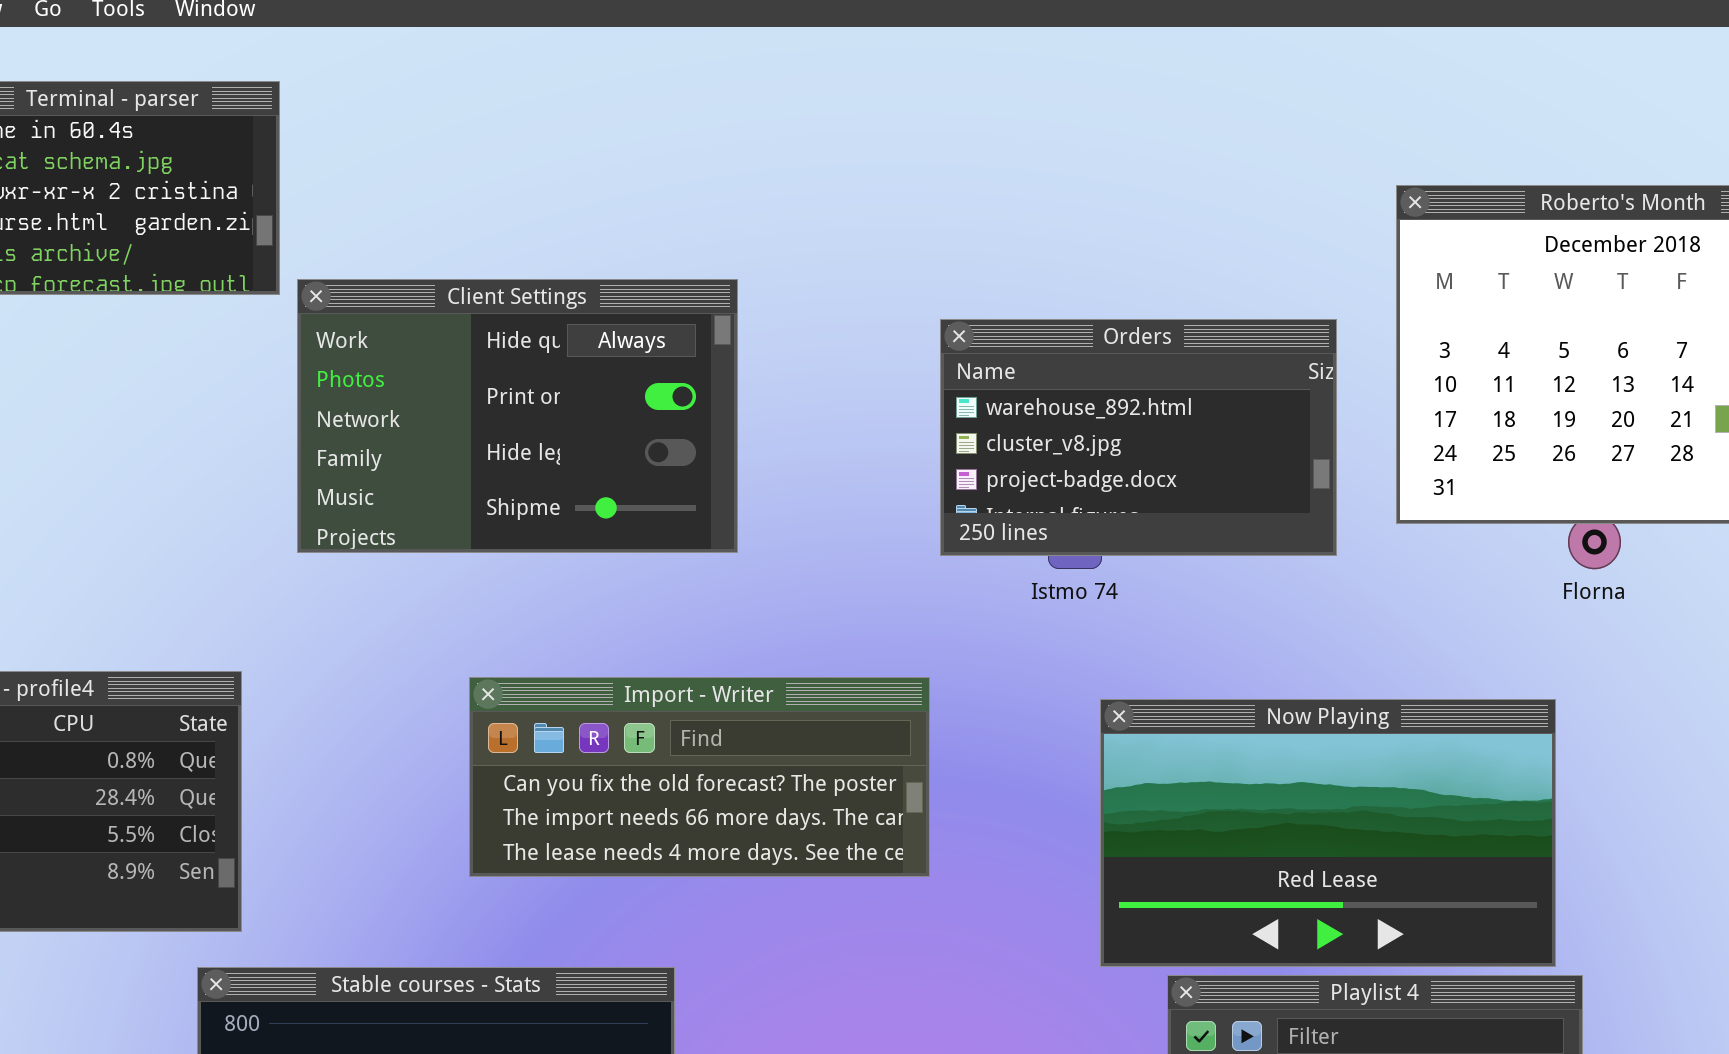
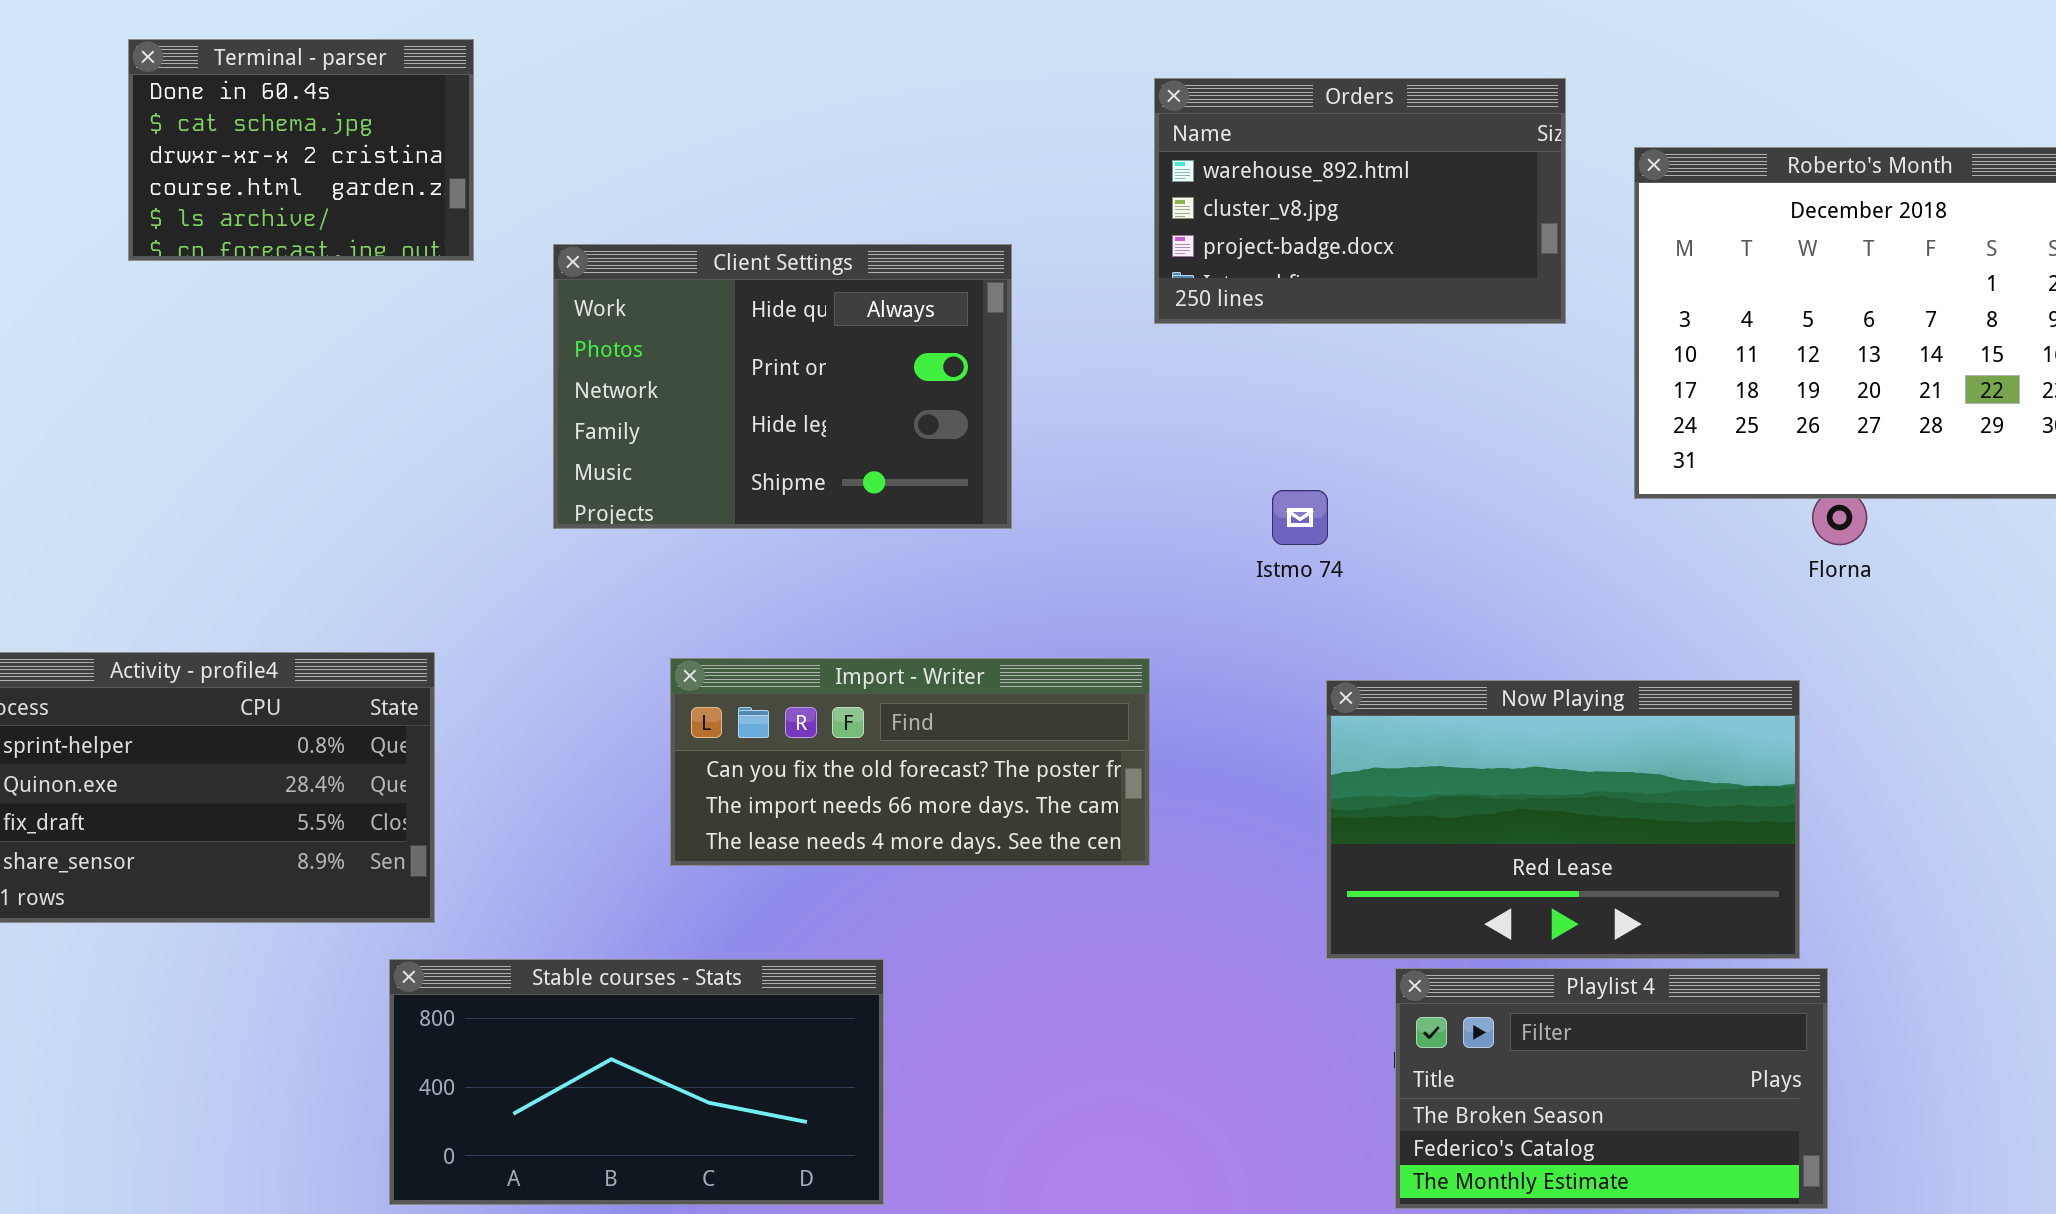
Client Settings: [297,279,738,553] -> [553,244,1012,529], moved
Orders: [940,319,1337,556] -> [1154,78,1566,324], moved

